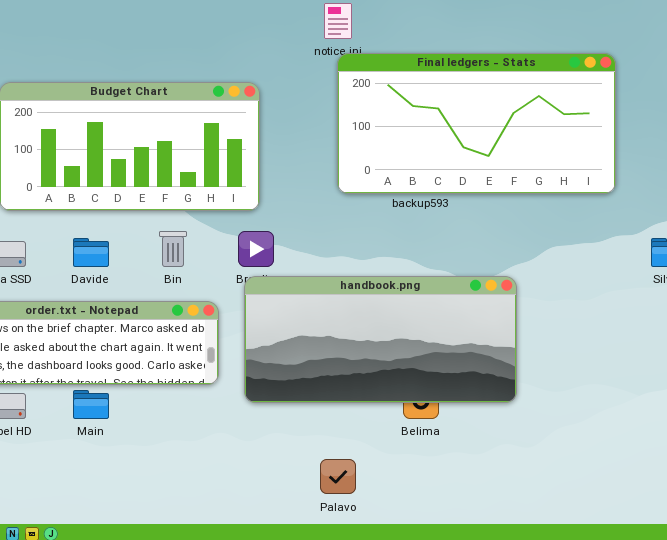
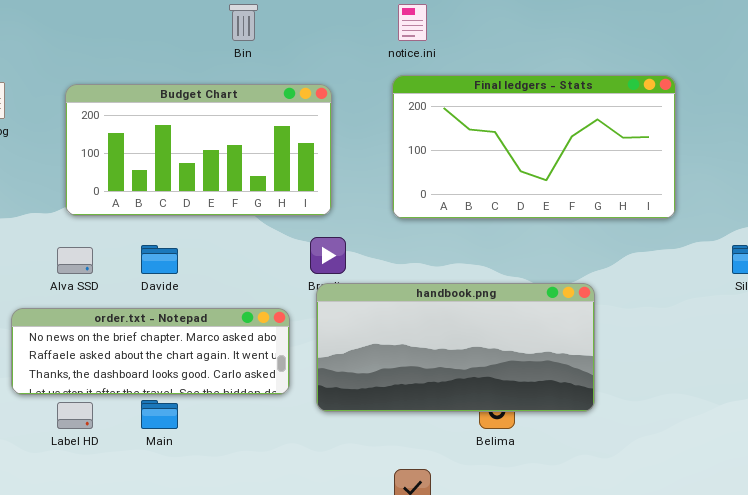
Final ledgers - Stats: [337,53,616,194] -> [392,75,676,219], moved
Bin: [159,231,187,267] -> [229,4,258,41], moved

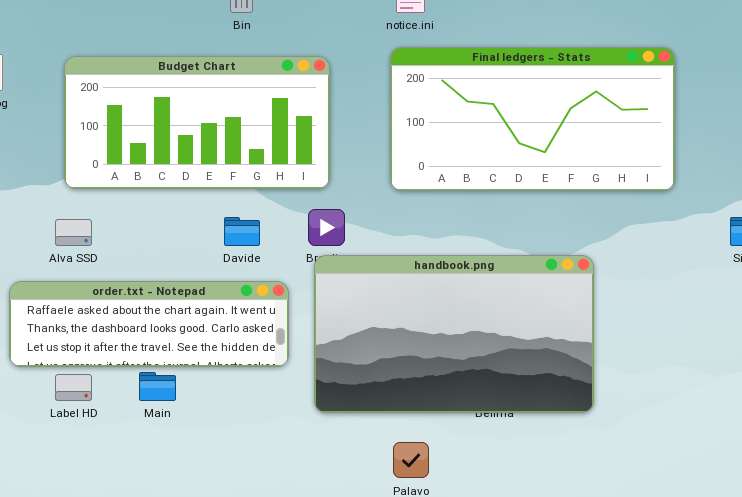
Davide: [141,245,178,274] -> [224,217,260,246], moved
handbook.png: [316,283,595,412] -> [314,255,594,413], resized
order.txt - Notepad: [11,308,290,395] -> [9,281,289,367], scrolled down 1 row

